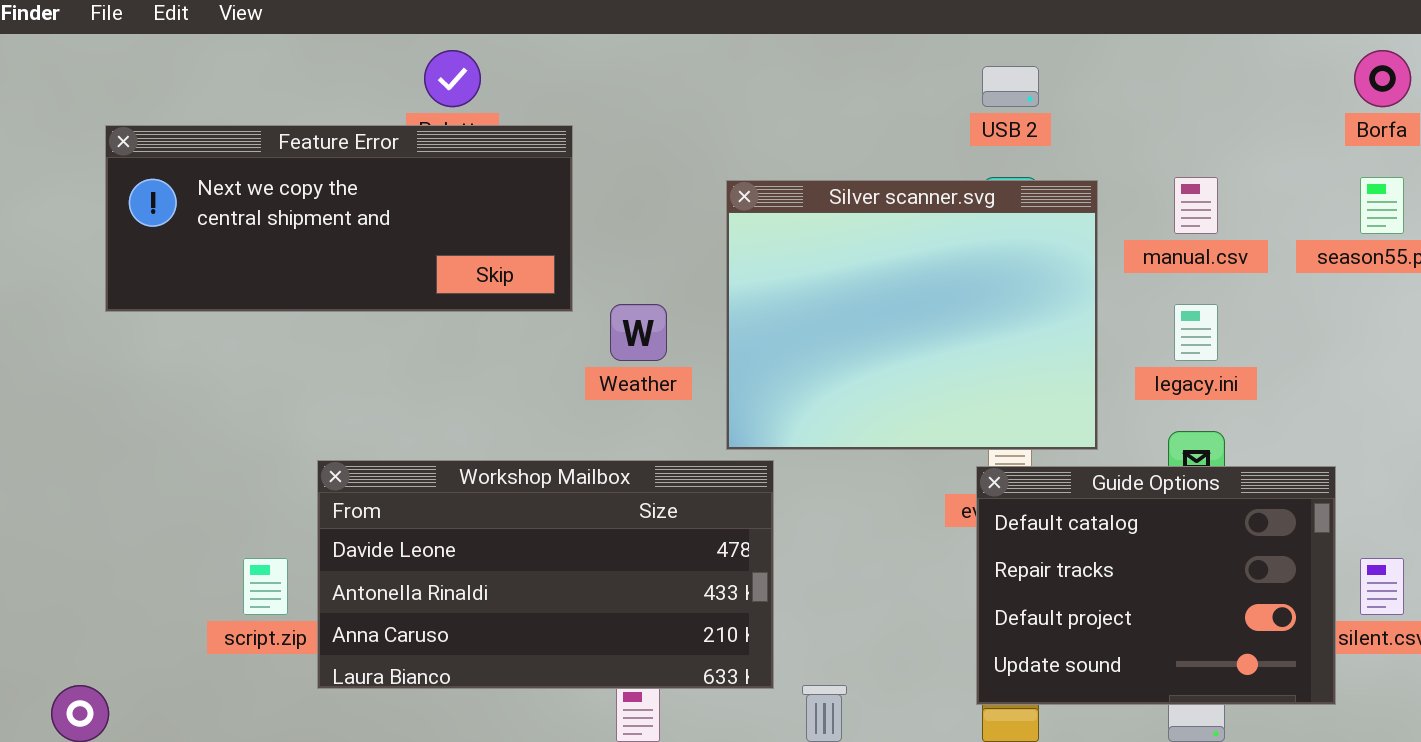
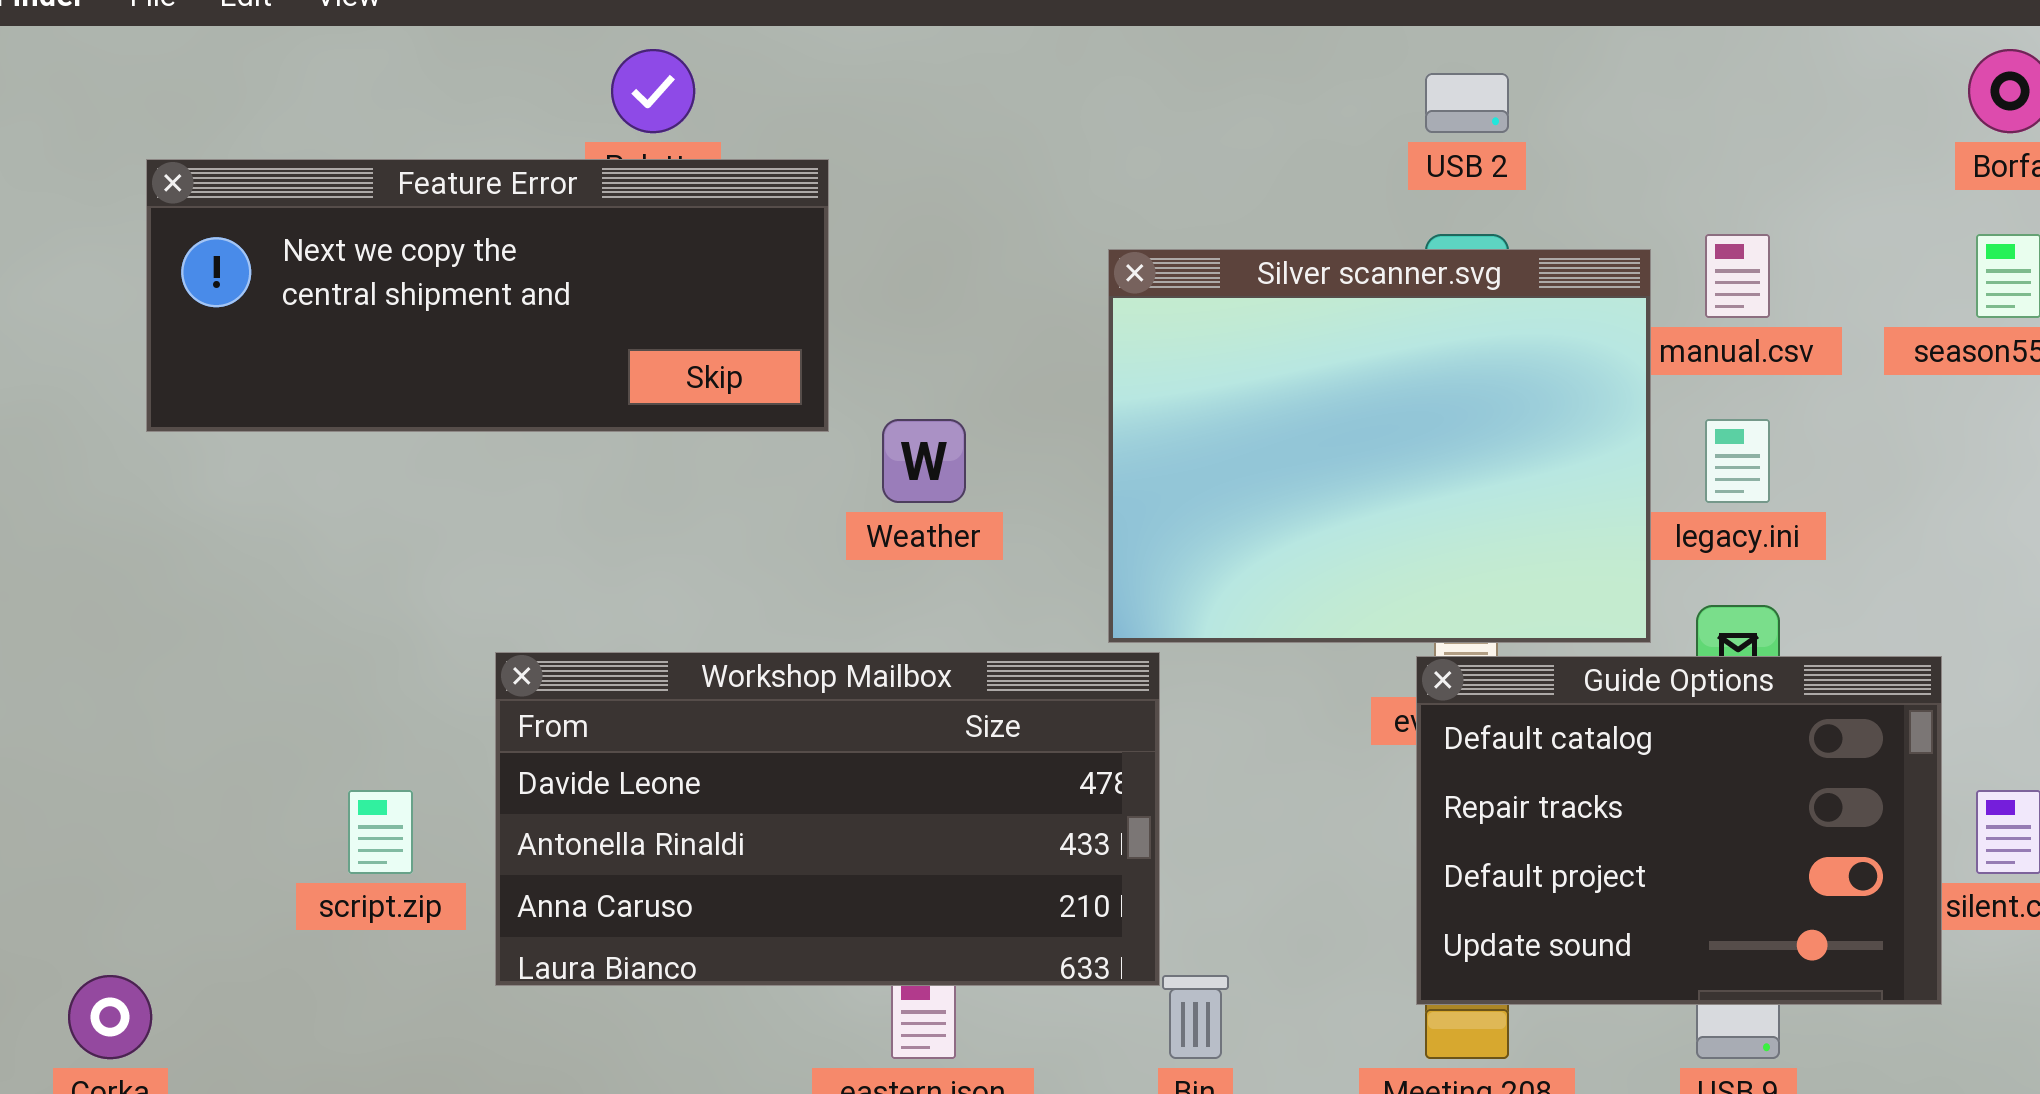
Silver scanner.svg: [726,180,1098,450] -> [1108,249,1651,643], moved
Workshop Mailbox: [317,460,774,689] -> [495,652,1160,986], moved

